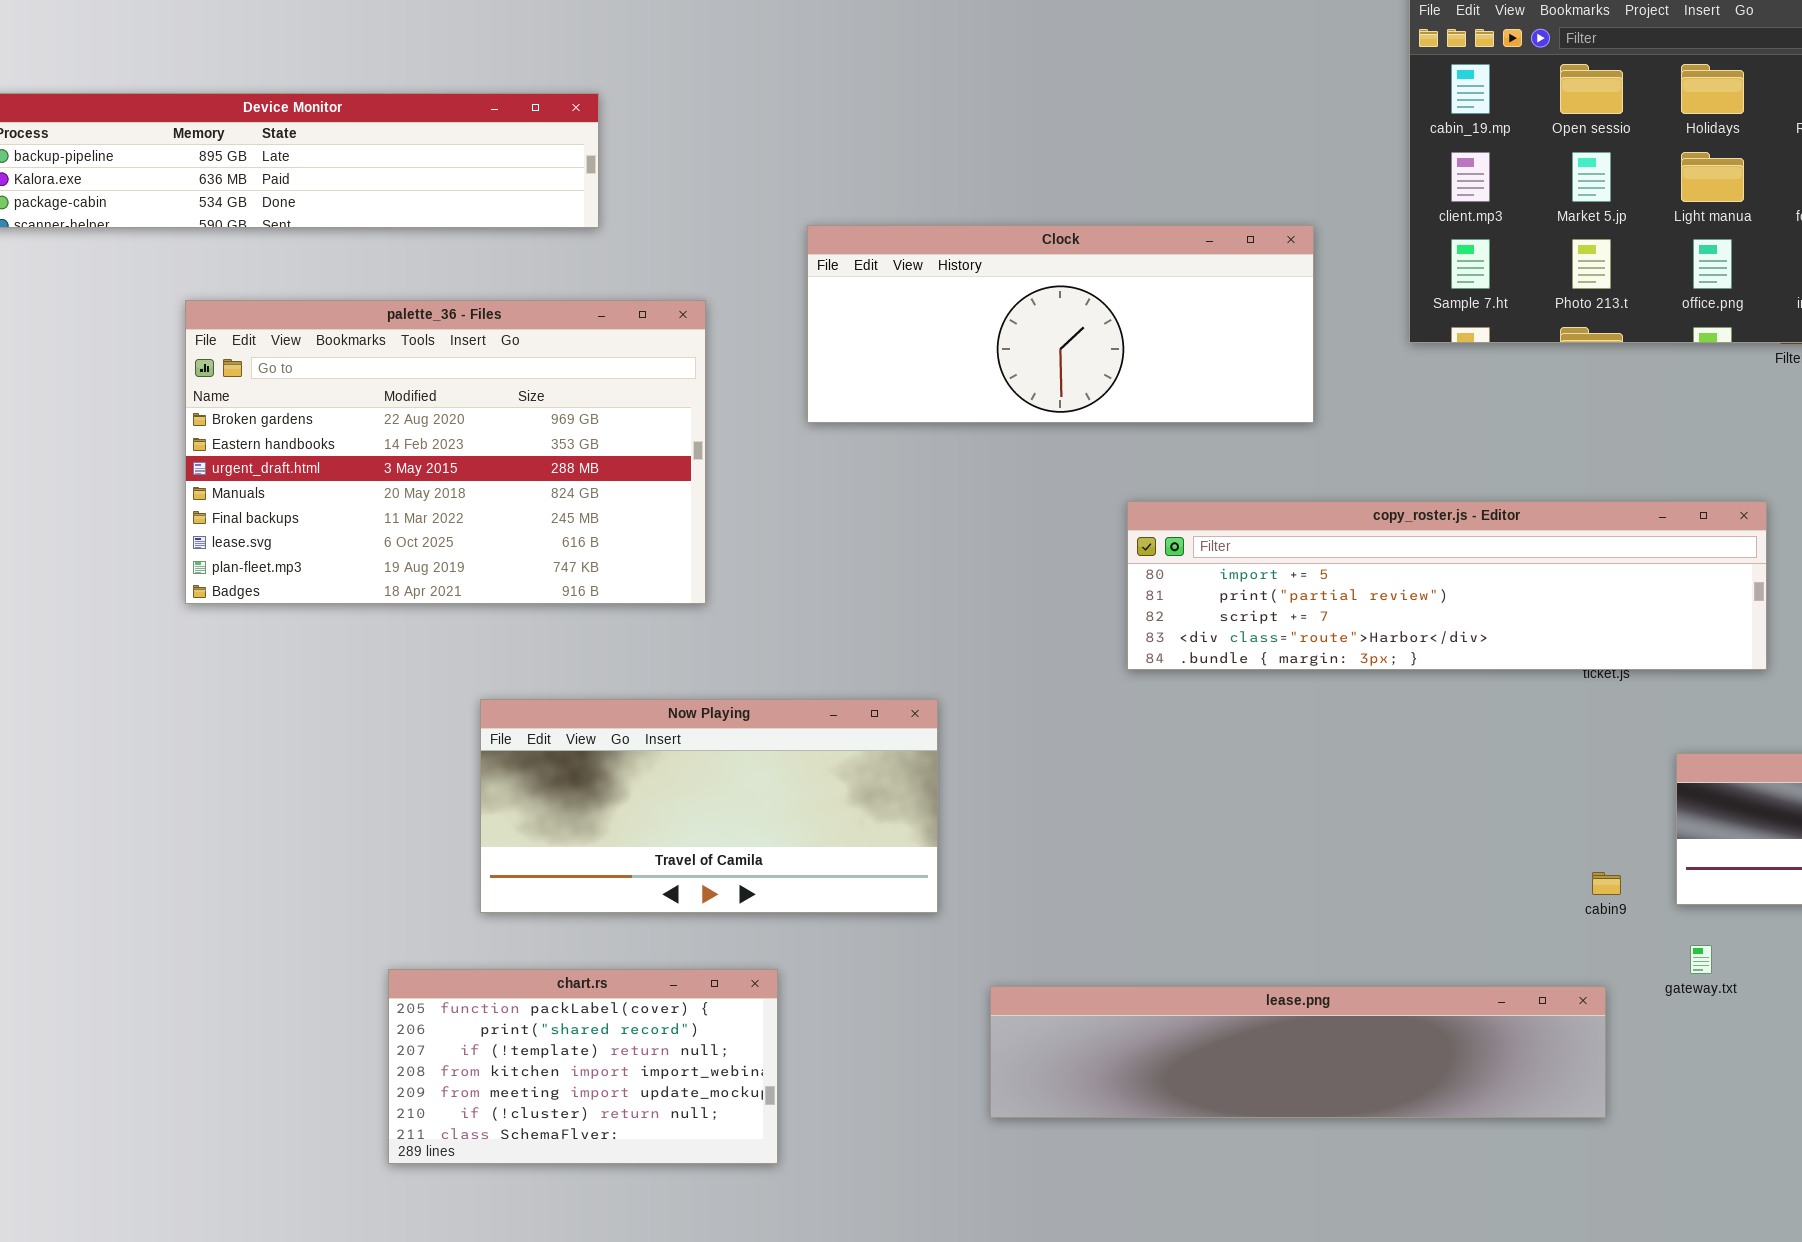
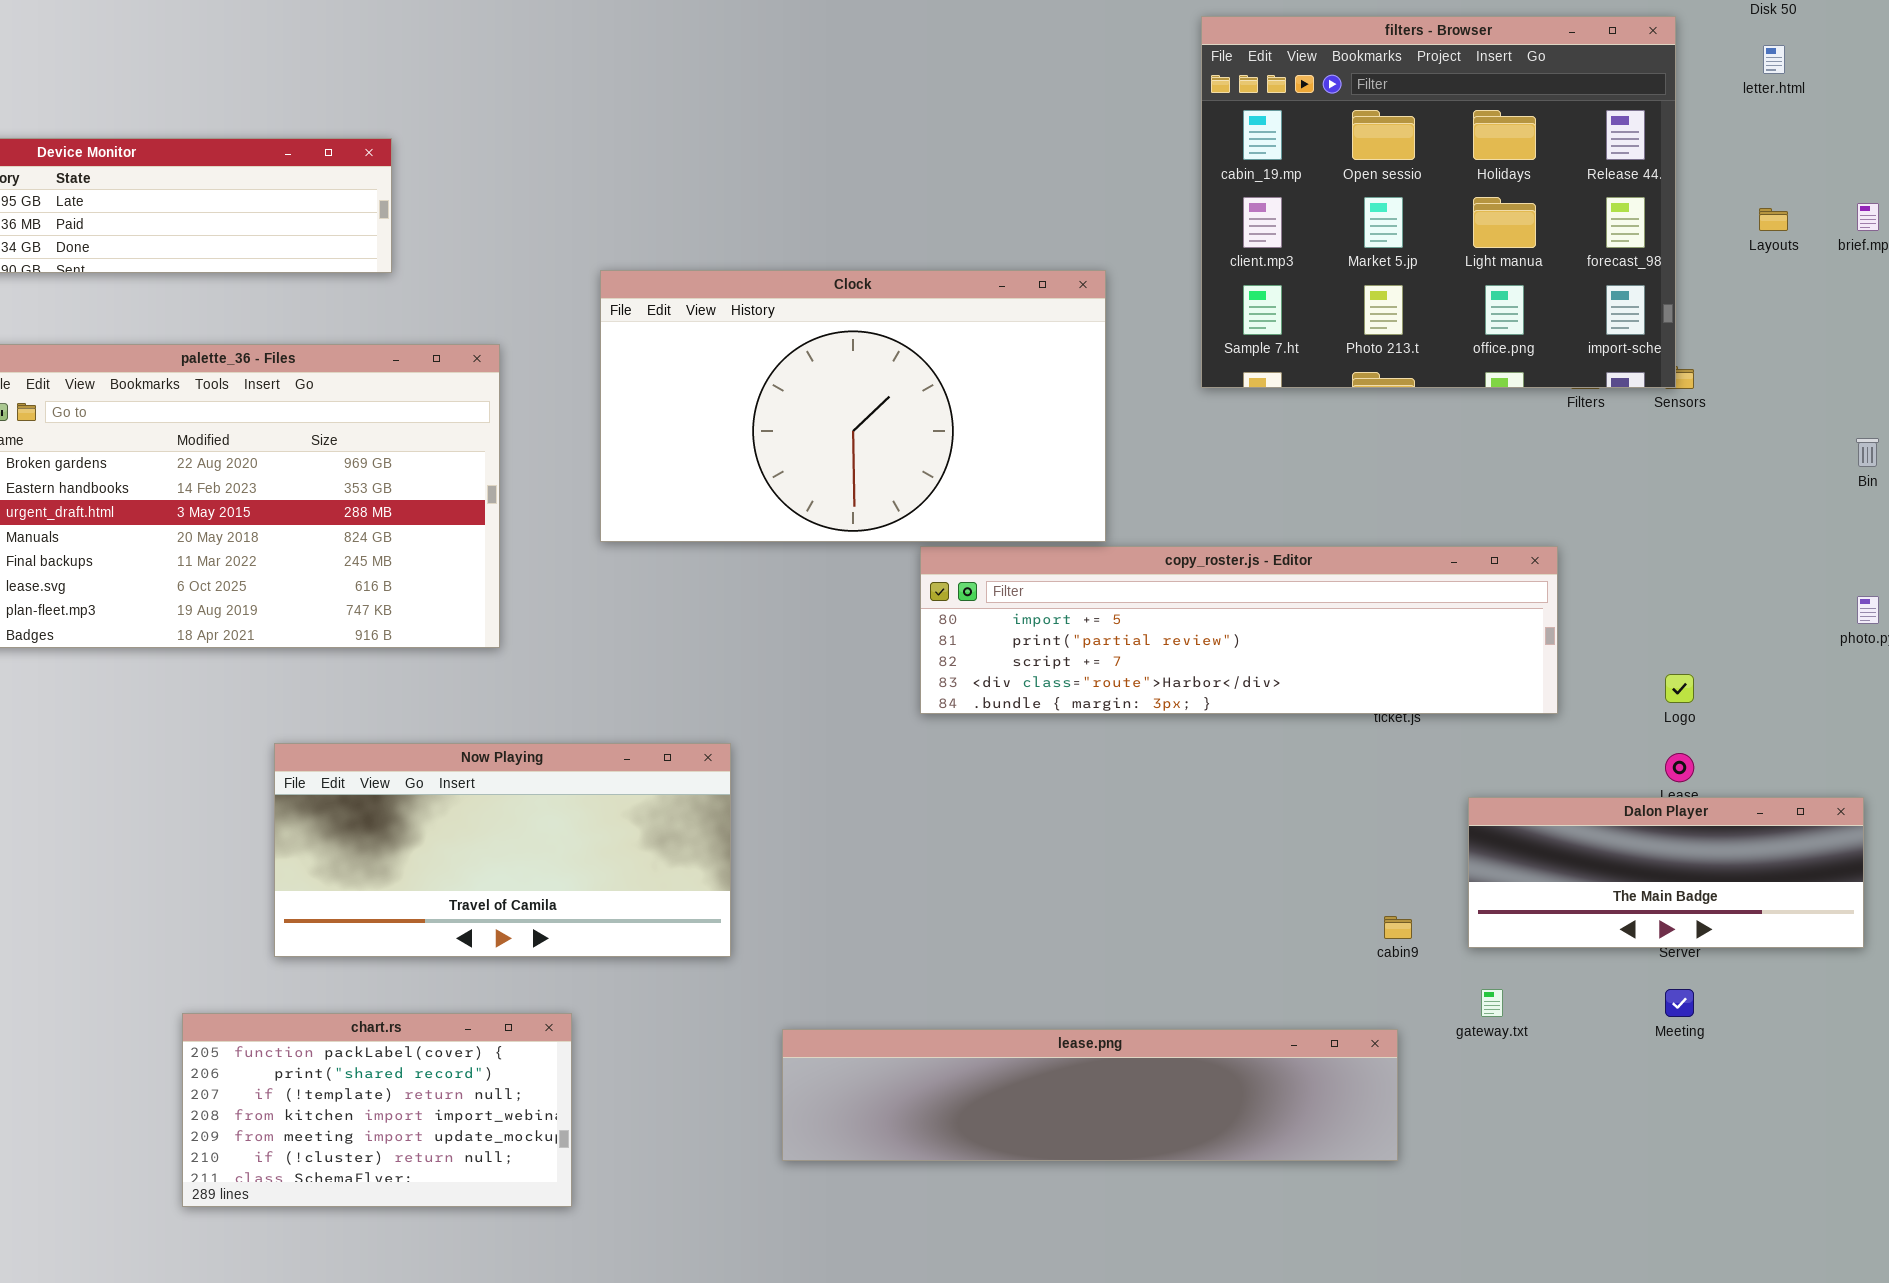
Clock: [807,225,1314,423] -> [600,270,1106,542], resized

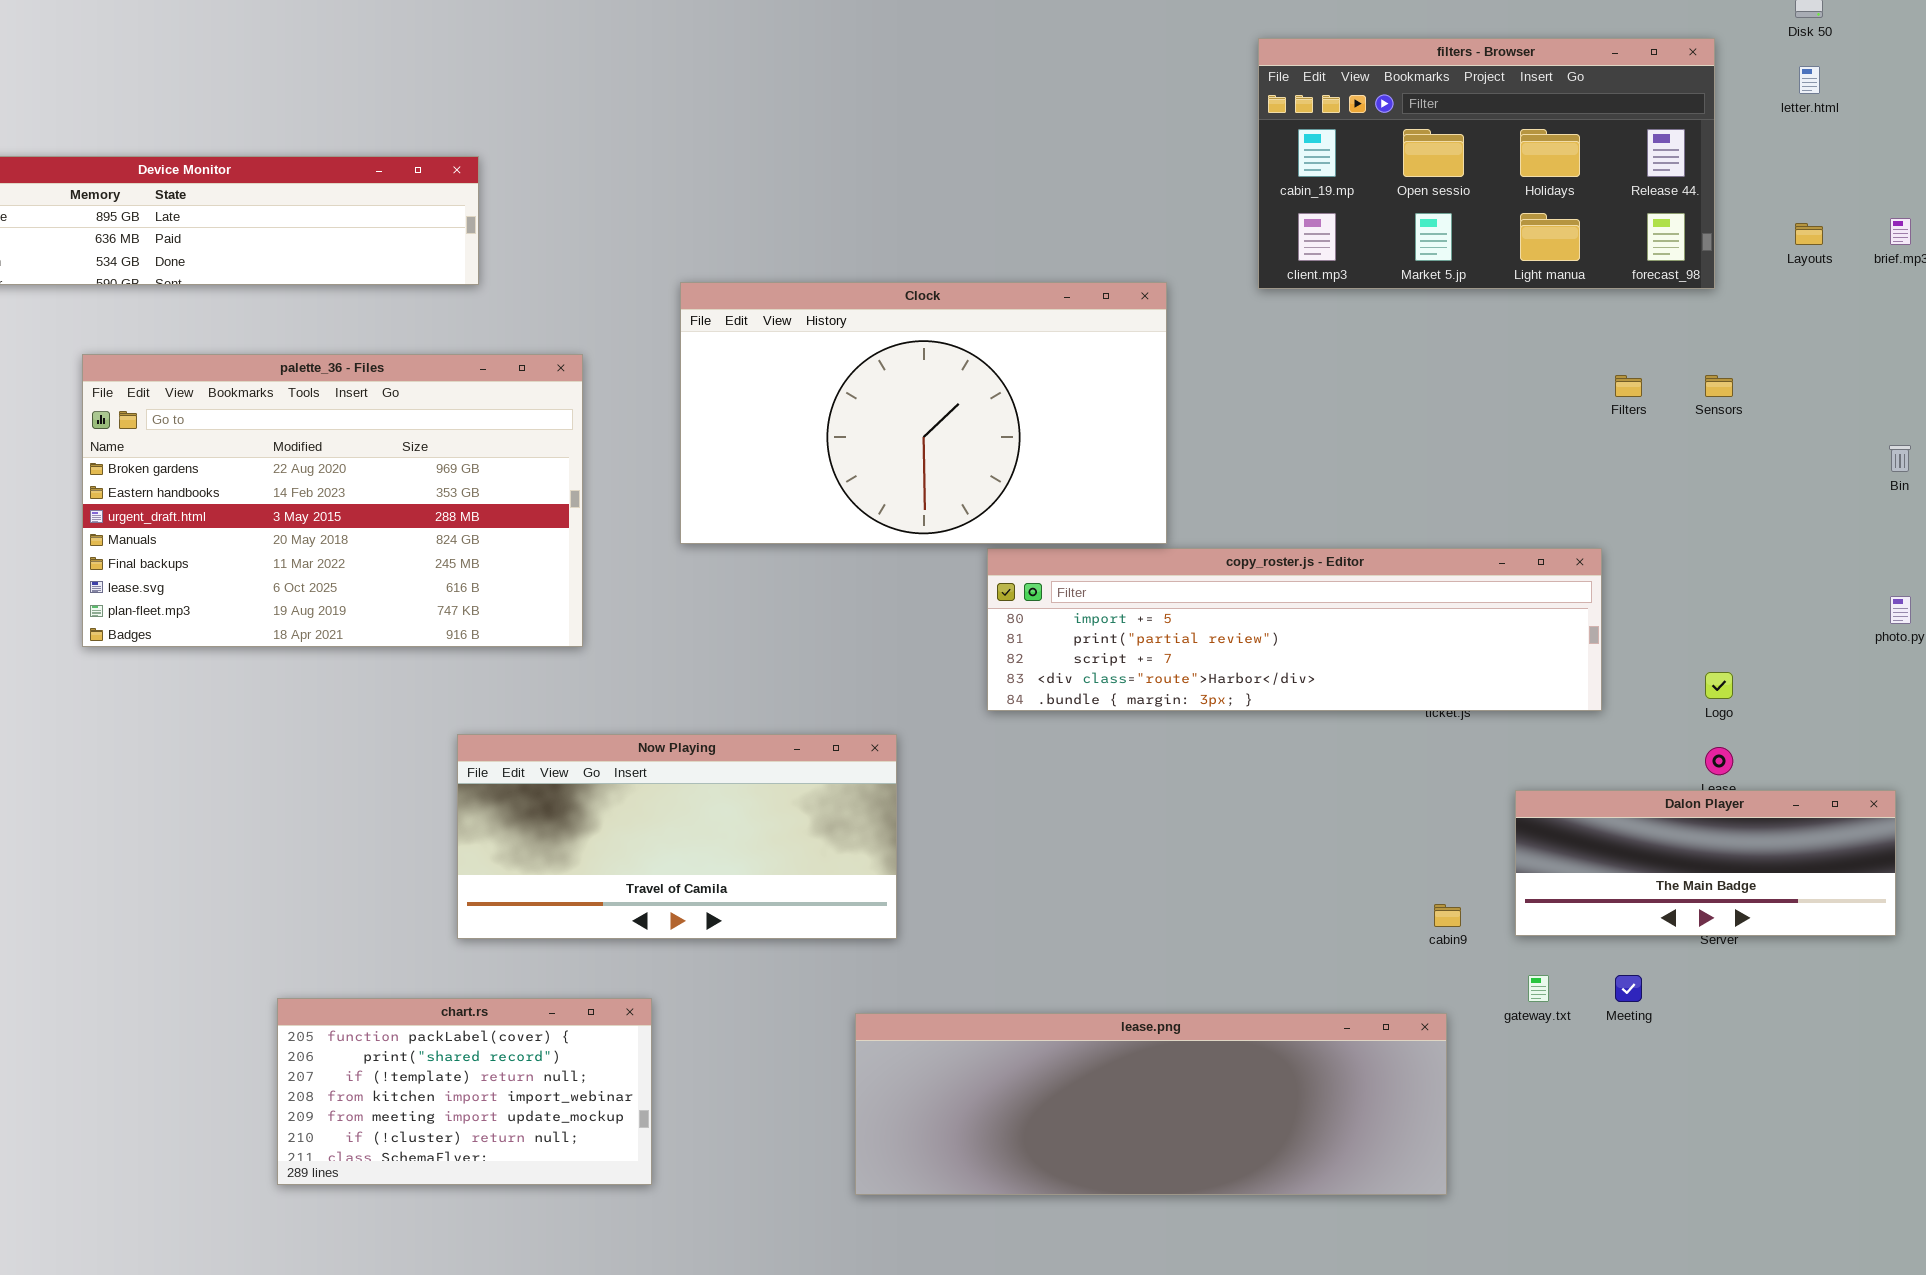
filters - Browser: [1201,16,1676,388] -> [1258,38,1715,289], resized
Now Playing: [274,743,731,957] -> [457,734,897,939], moved
Meeting: [1665,989,1694,1017] -> [1615,975,1642,1002], moved
lease.png: [782,1029,1398,1161] -> [855,1013,1447,1195], resized

